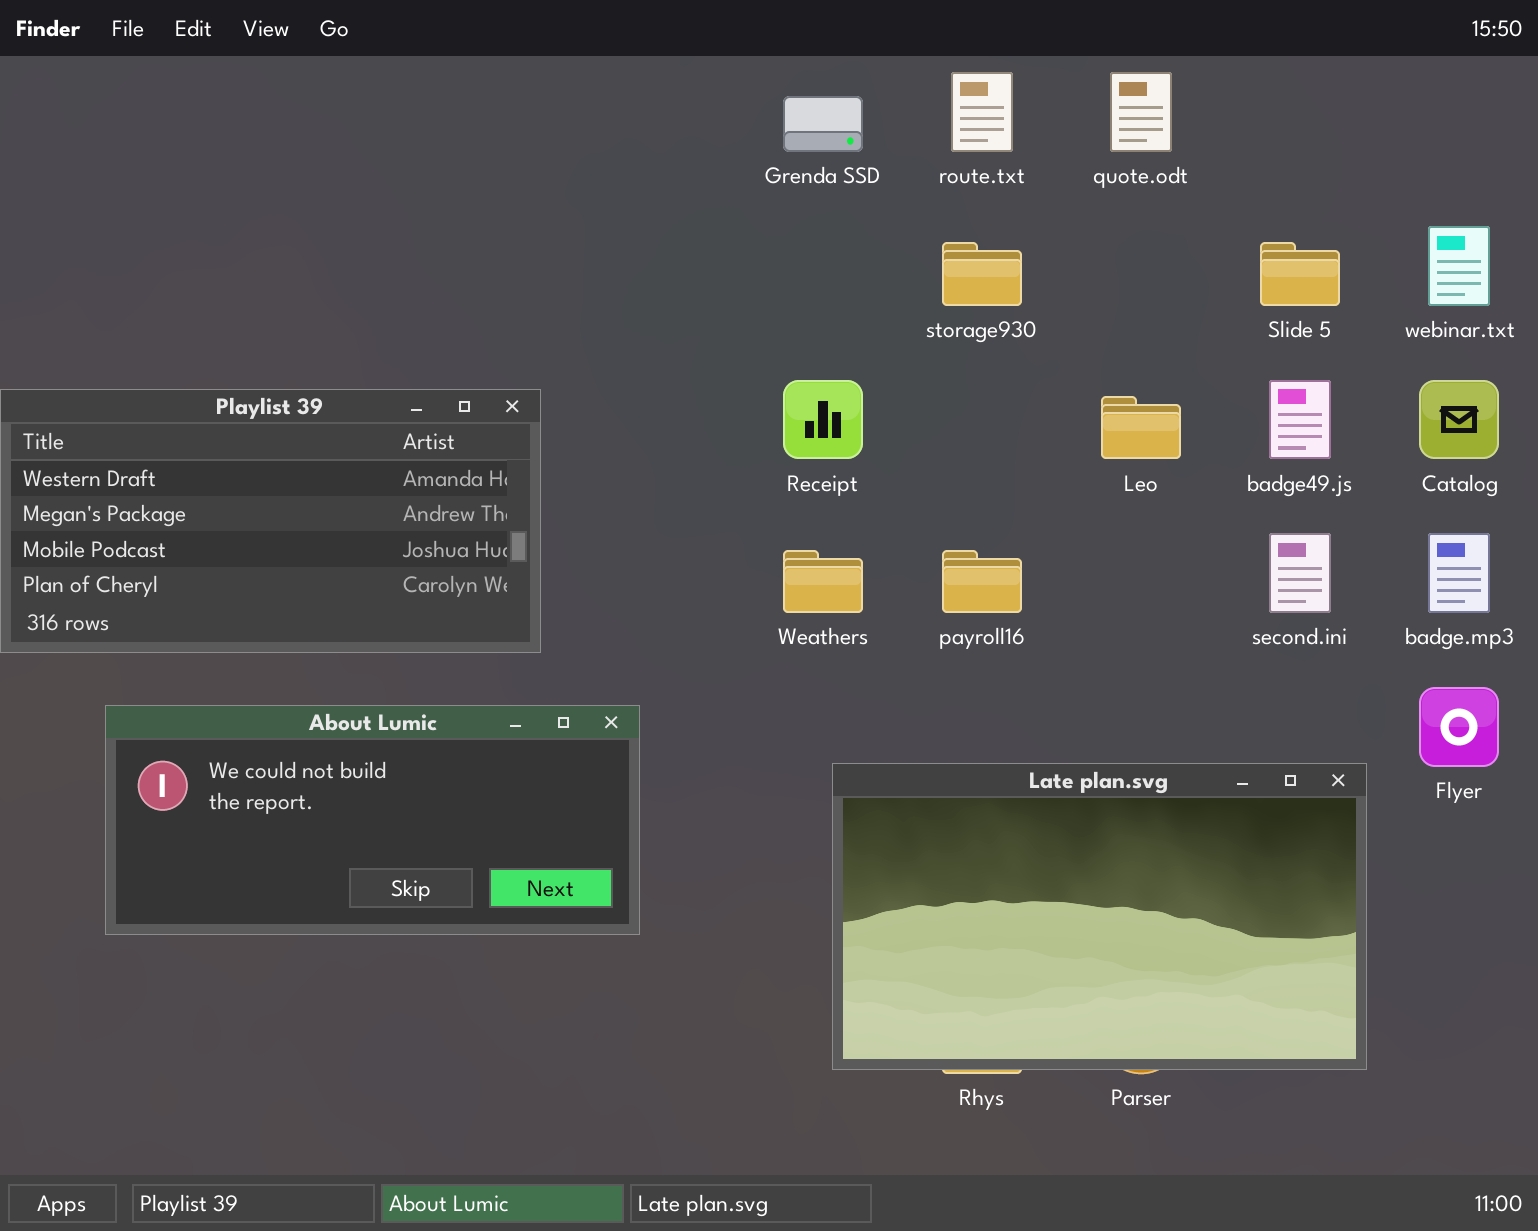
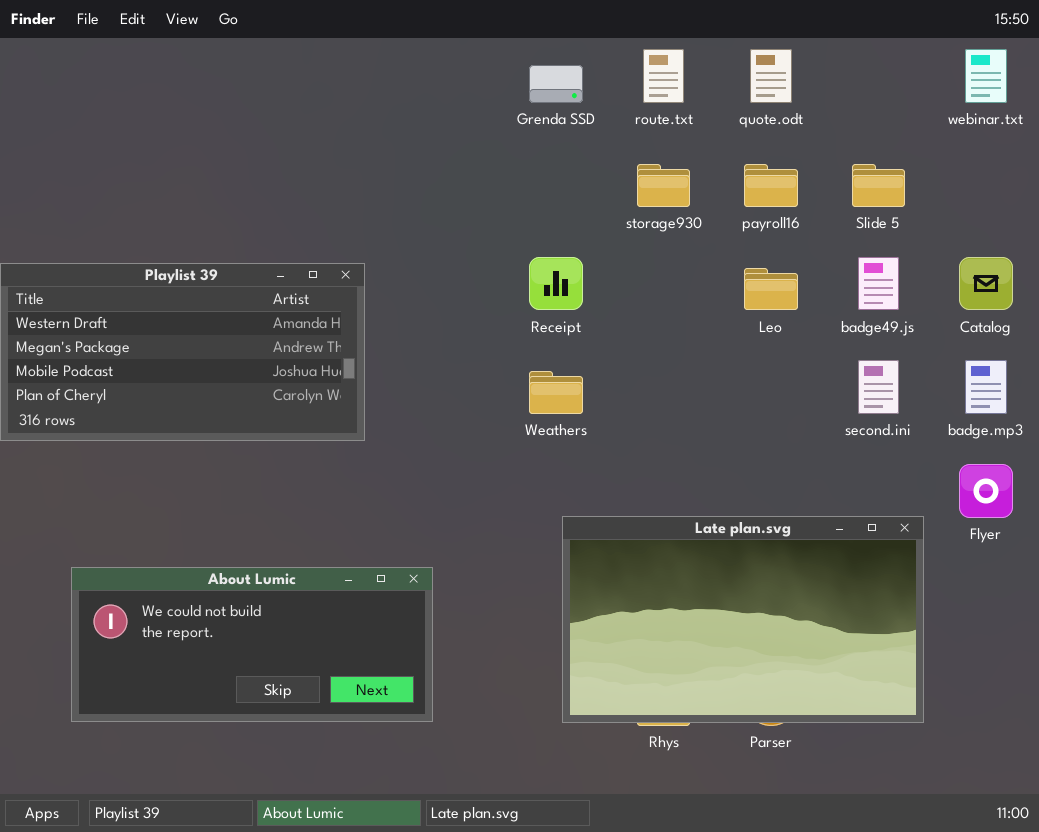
webinar.txt: [1428,226,1490,306] -> [965,49,1007,103], moved
payroll16: [942,550,1022,613] -> [744,164,798,207], moved
About Lumic: [105,705,640,935] -> [71,567,433,722], moved

